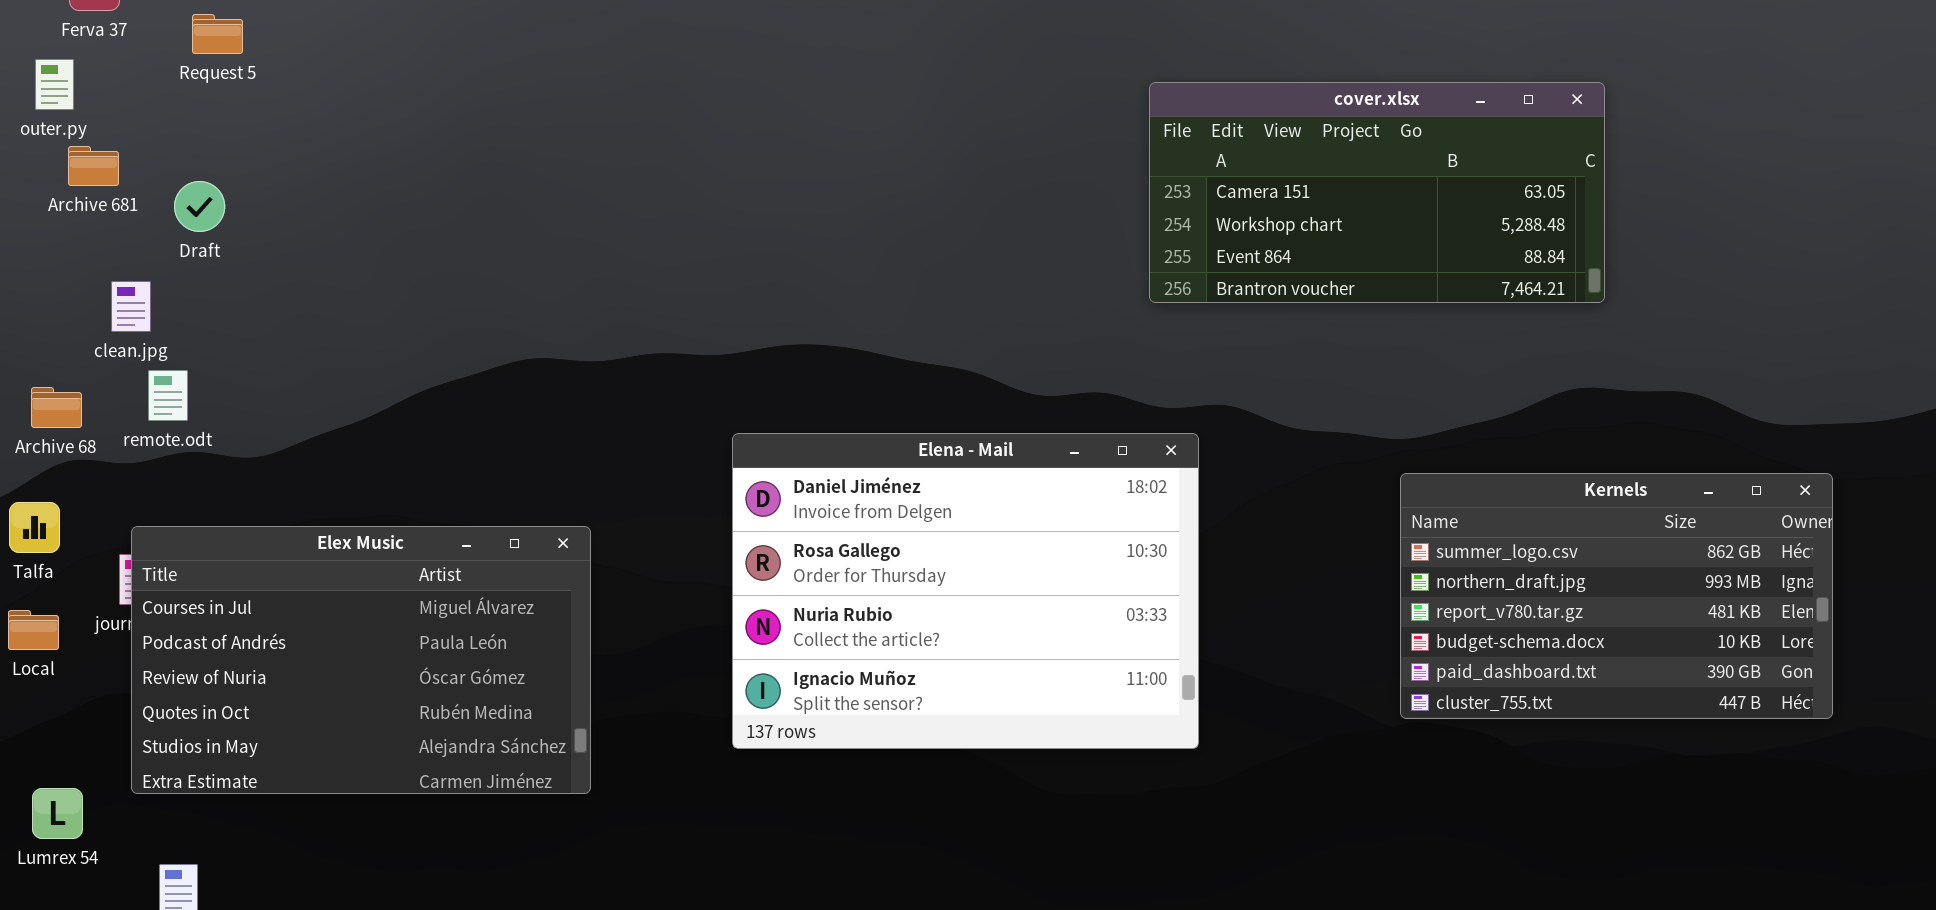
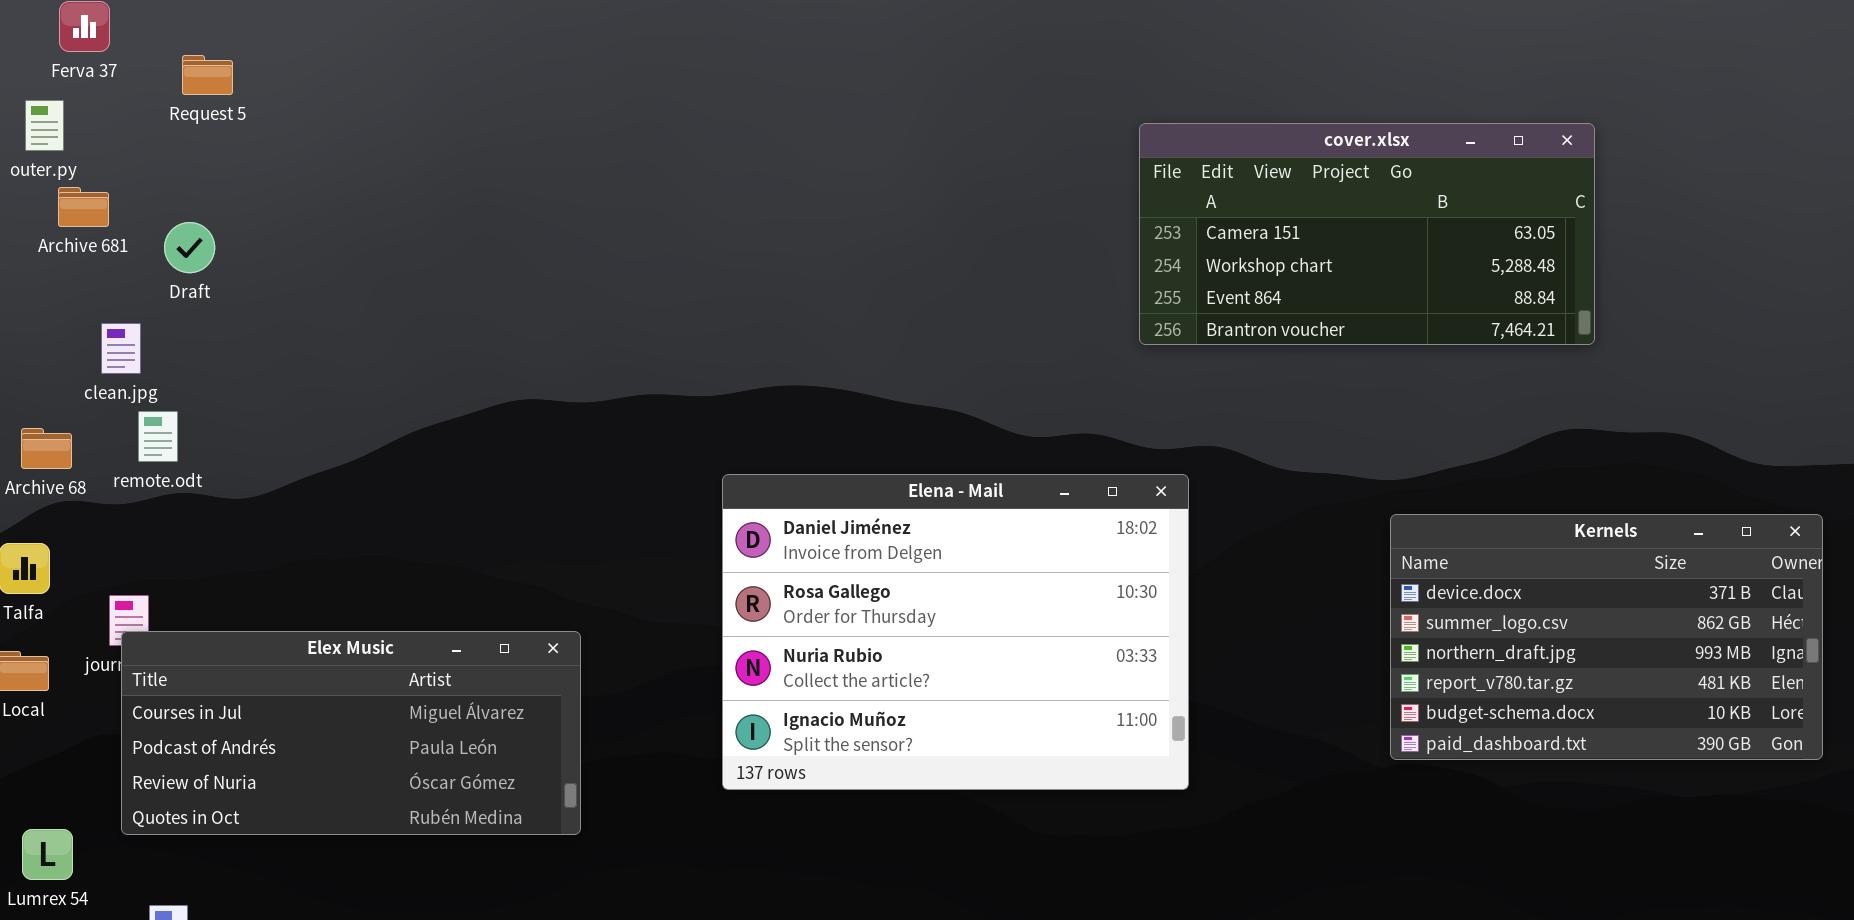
Kernels: [1400,473,1833,719] -> [1390,514,1823,760], scrolled up 1 row
Elex Music: [131,526,591,794] -> [121,631,581,835], resized

